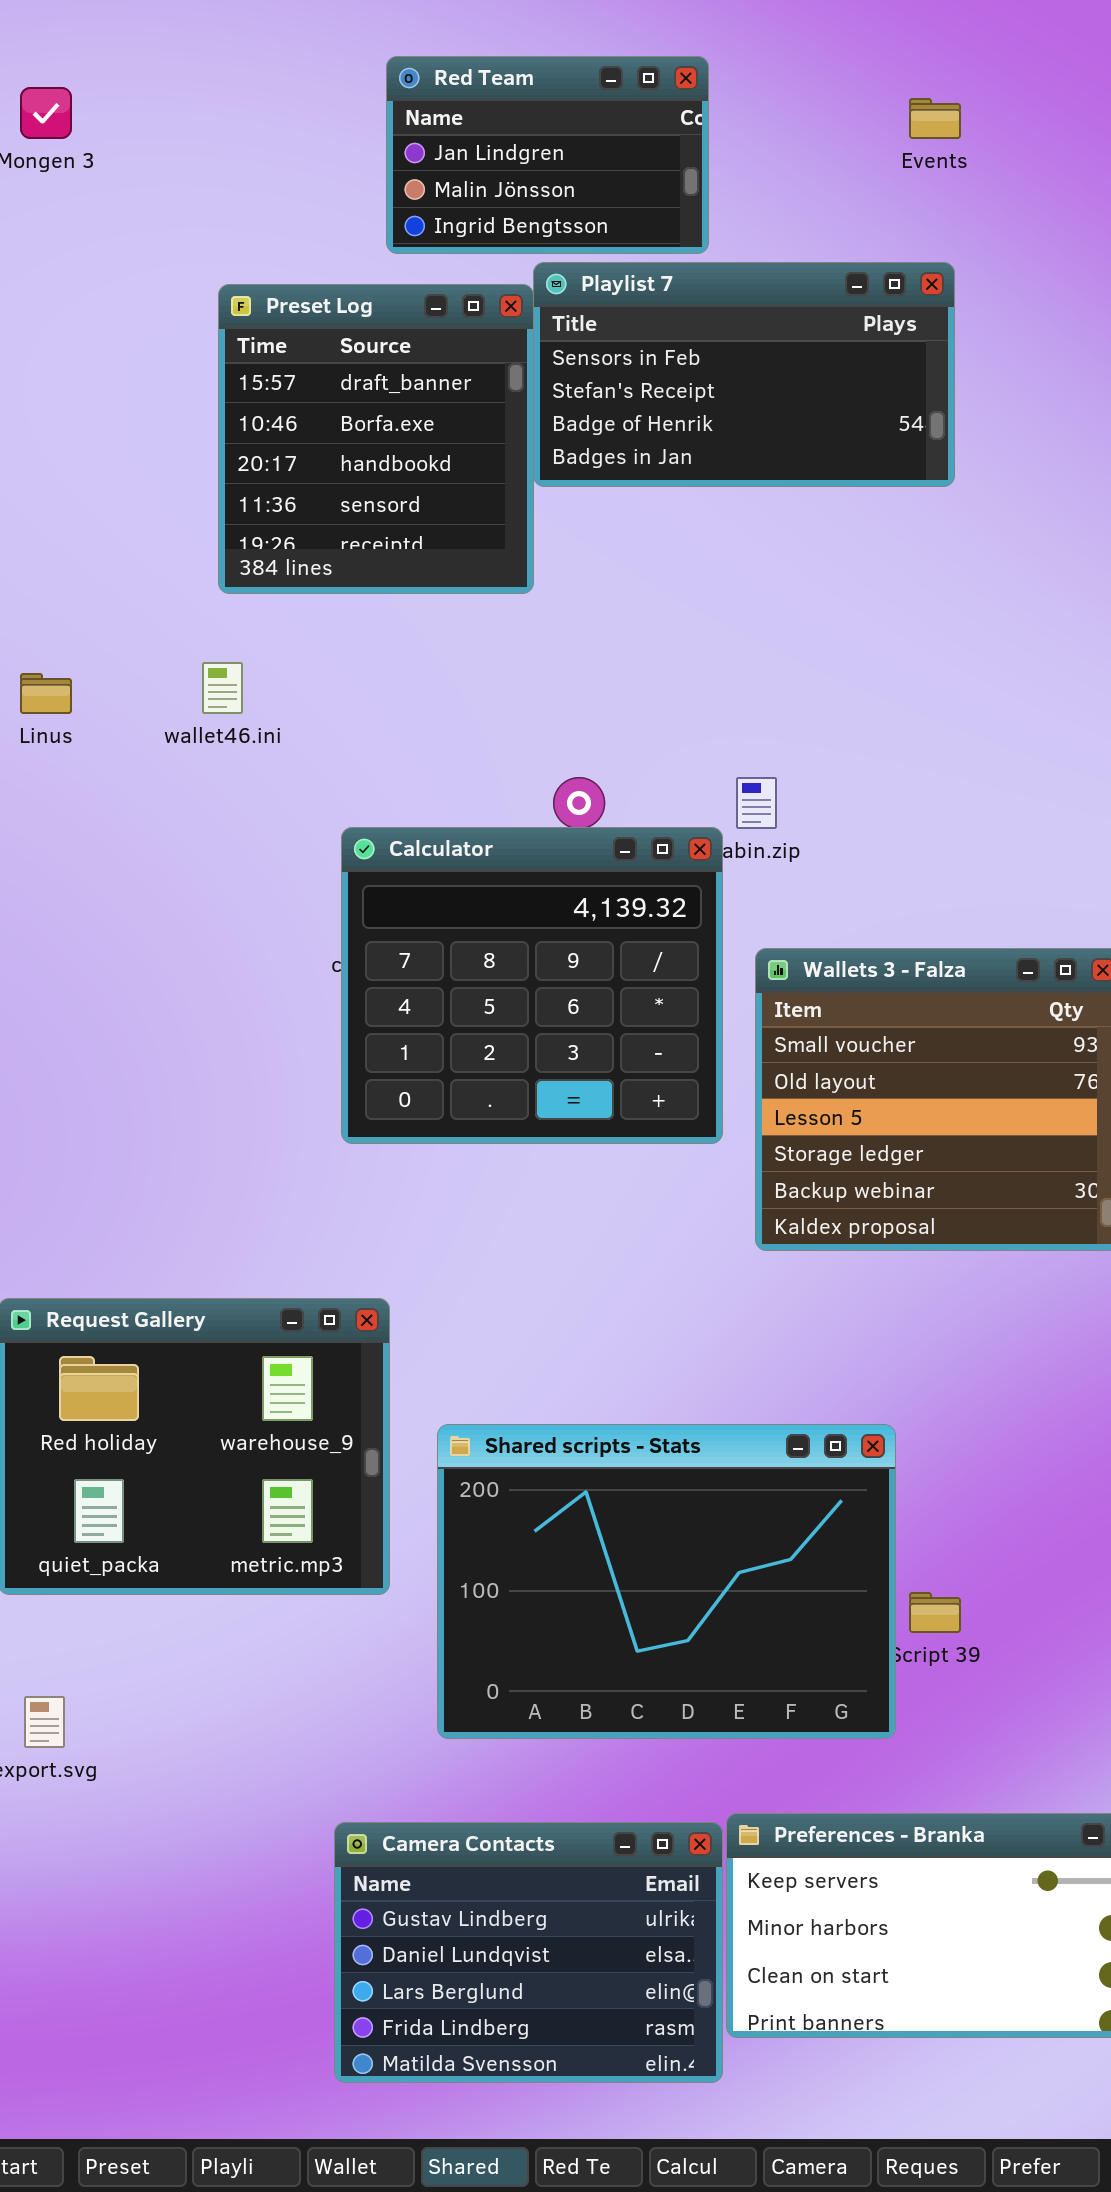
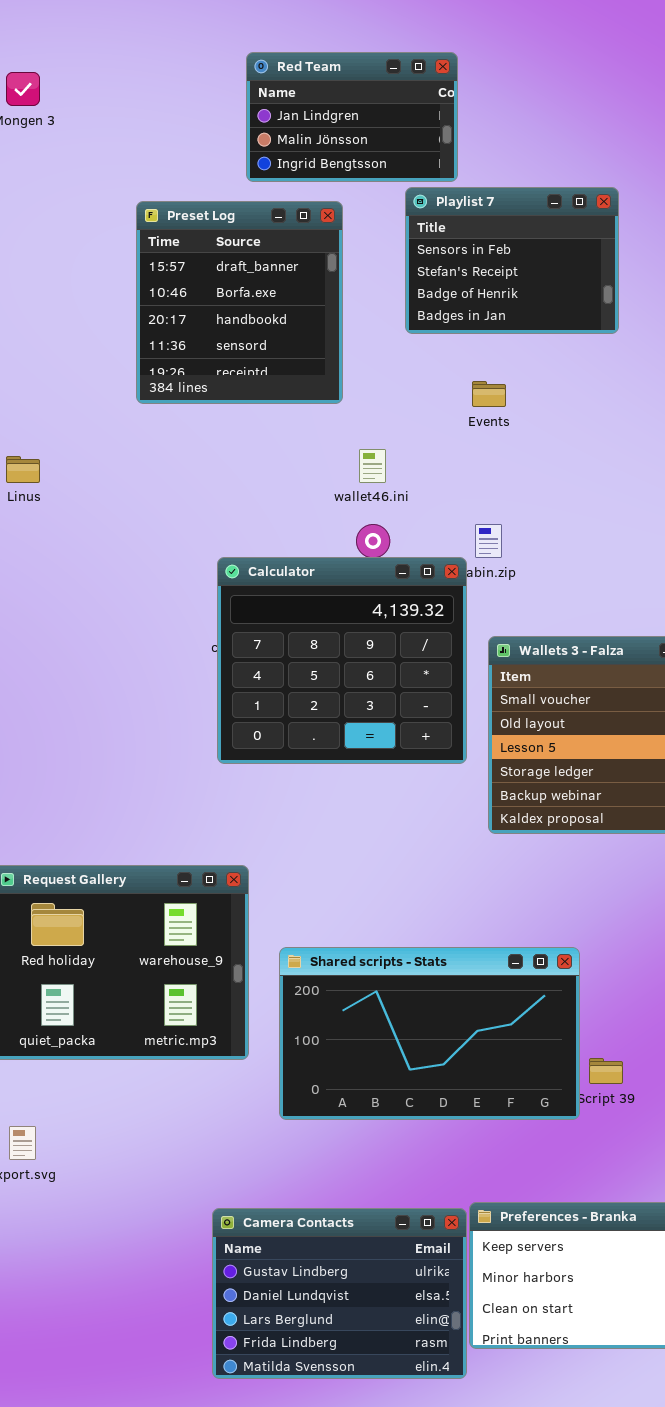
Events: [909,98,961,139] -> [472,381,506,407], moved
Playlist 7: [533,262,955,487] -> [405,187,619,334], resized
wallet46.ini: [202,662,243,714] -> [359,449,386,483], moved
Shared scripts - Stats: [437,1424,896,1739] -> [279,947,580,1120], resized

